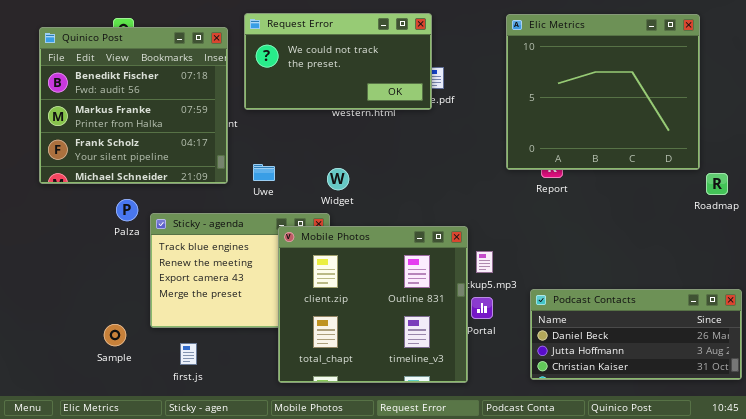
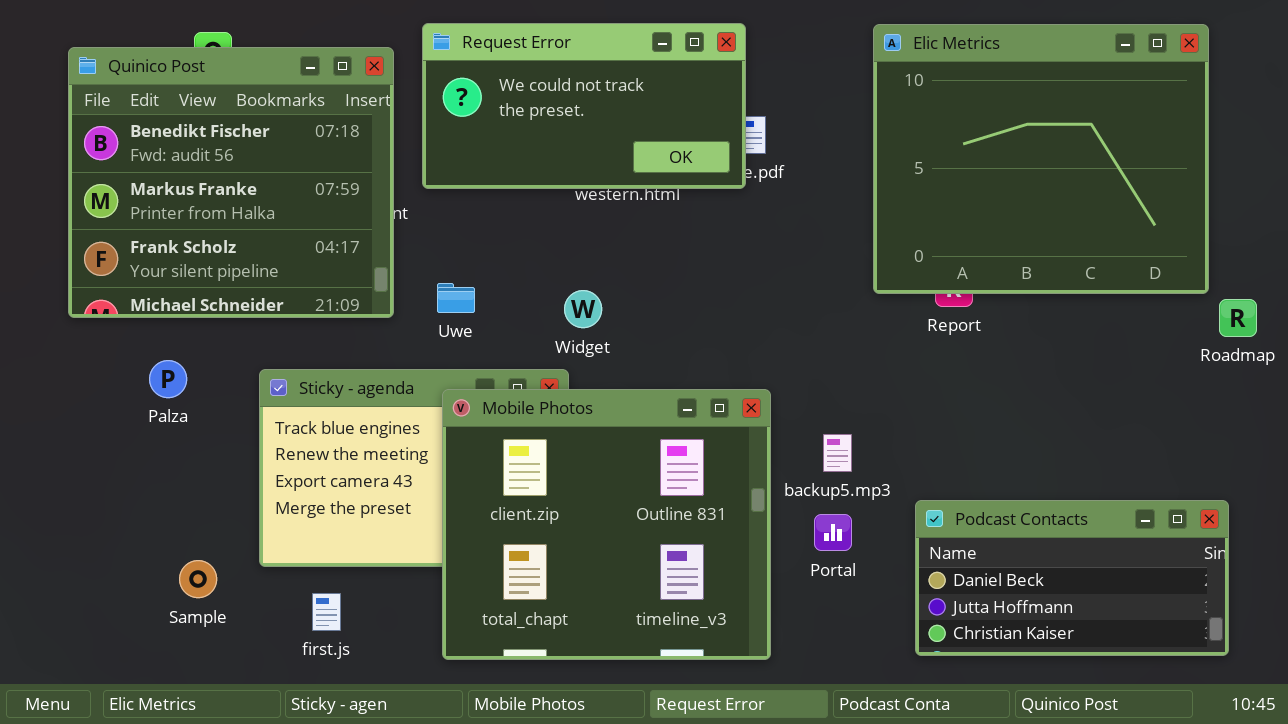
Palza: [116,199,138,221] -> [149,360,187,398], moved
Mobile Photos: [278,226,468,383] -> [442,389,771,660], moved
Podcast Contacts: [530,289,742,380] -> [915,500,1229,656], resized

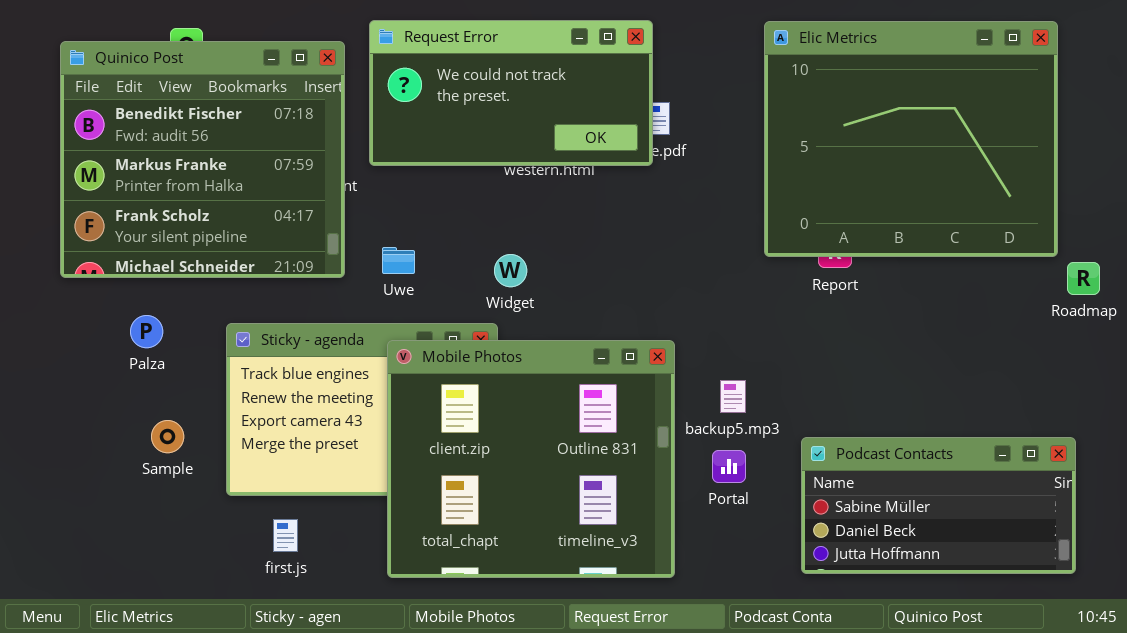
Podcast Contacts: [915,500,1229,656] -> [801,437,1076,574], scrolled up 1 row
Sample: [179,560,217,598] -> [151,420,184,453], moved

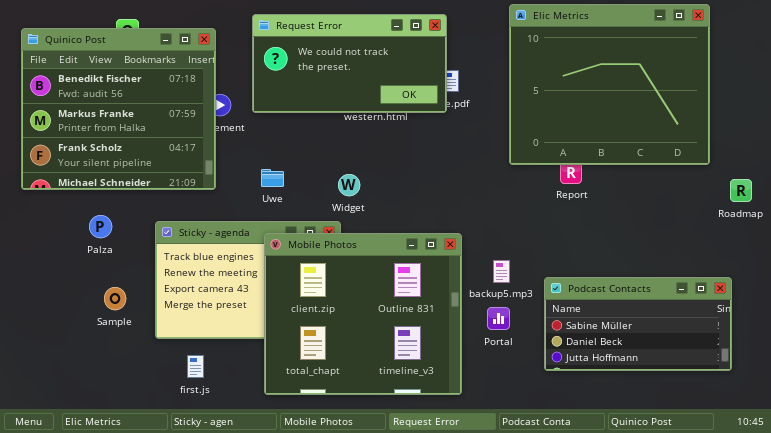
Elic Metrics: [764,21,1058,257] -> [509,4,710,165], moved
Quinico Post: [60,41,345,278] -> [21,28,216,190], moved
Podcast Contacts: [801,437,1076,574] -> [544,277,732,371], moved

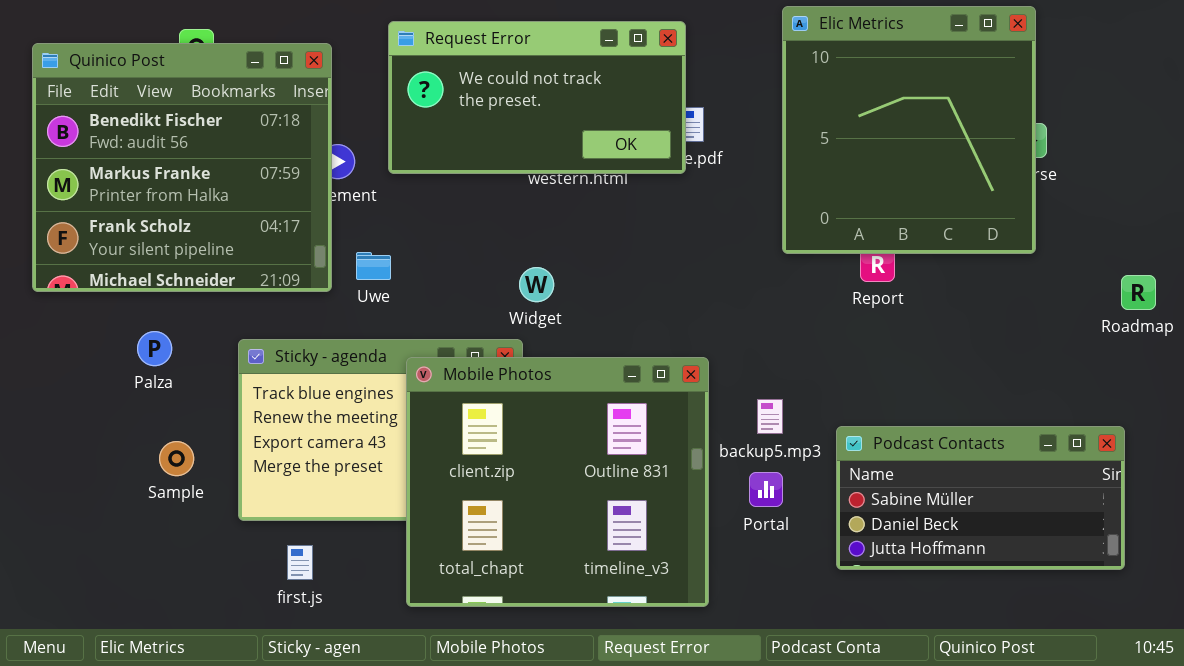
Elic Metrics: [509,4,710,165] -> [782,6,1036,254], resized
Uwe: [261,169,284,187] -> [356,252,391,280], moved

